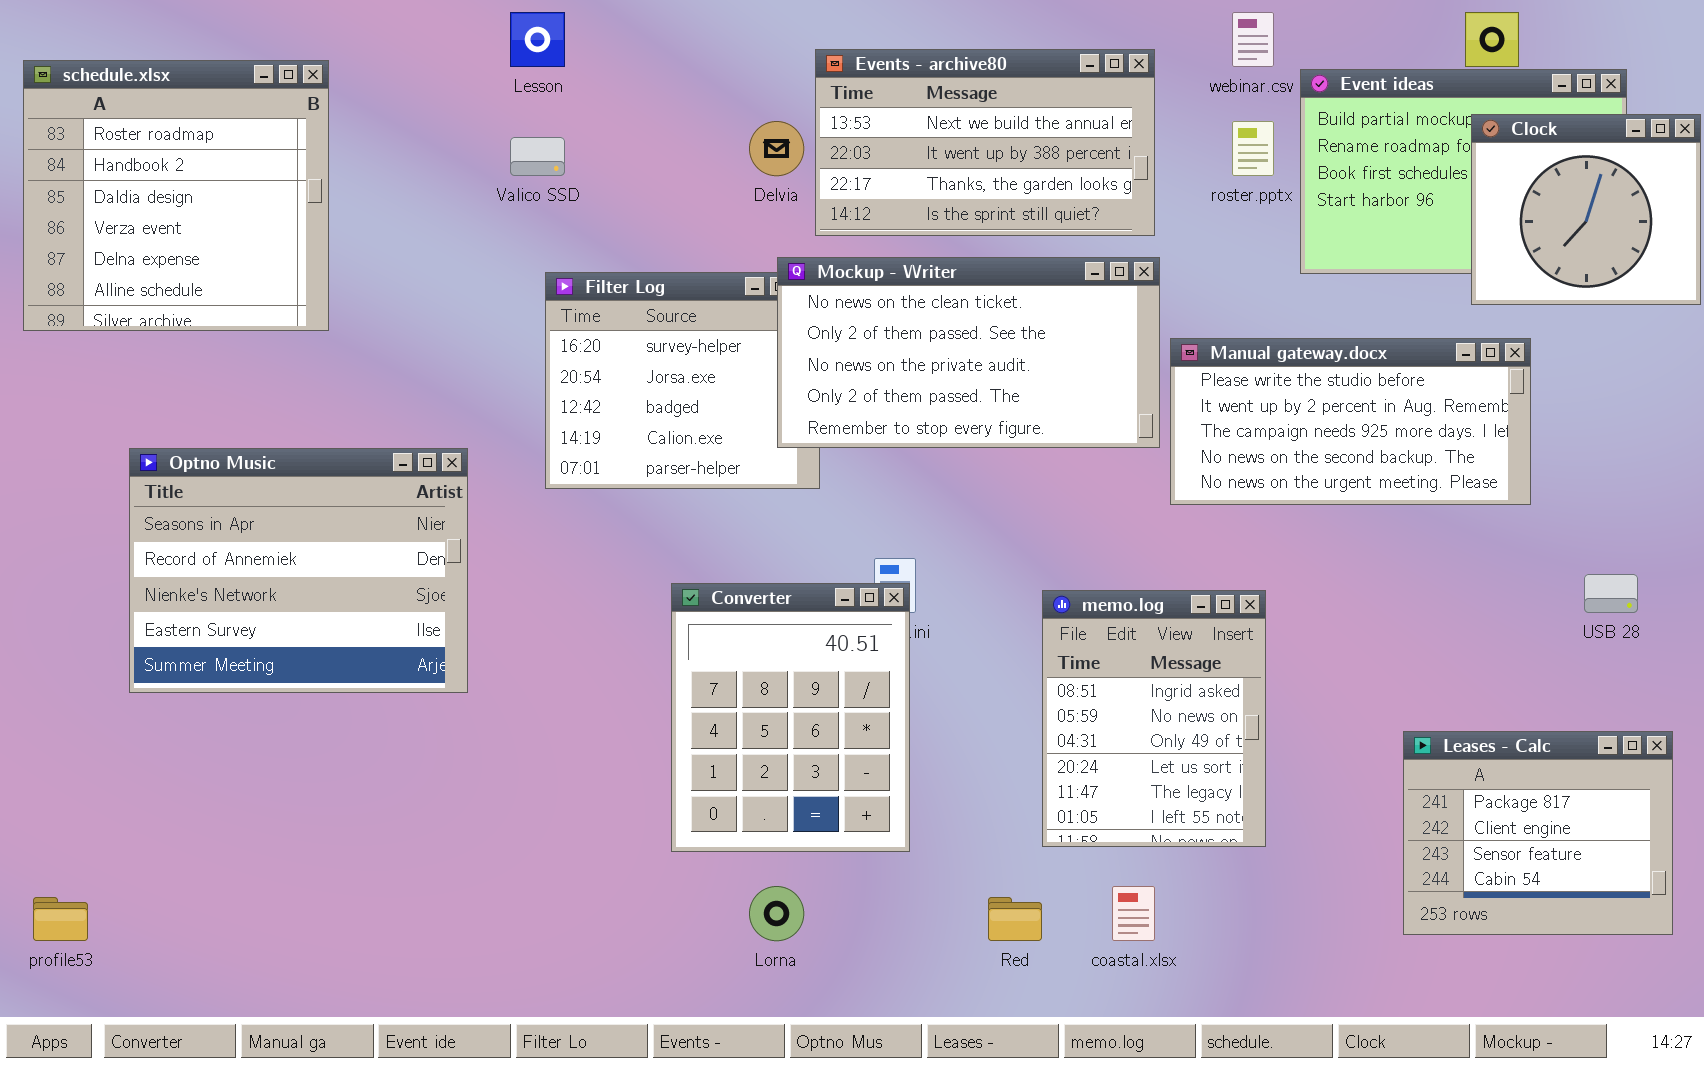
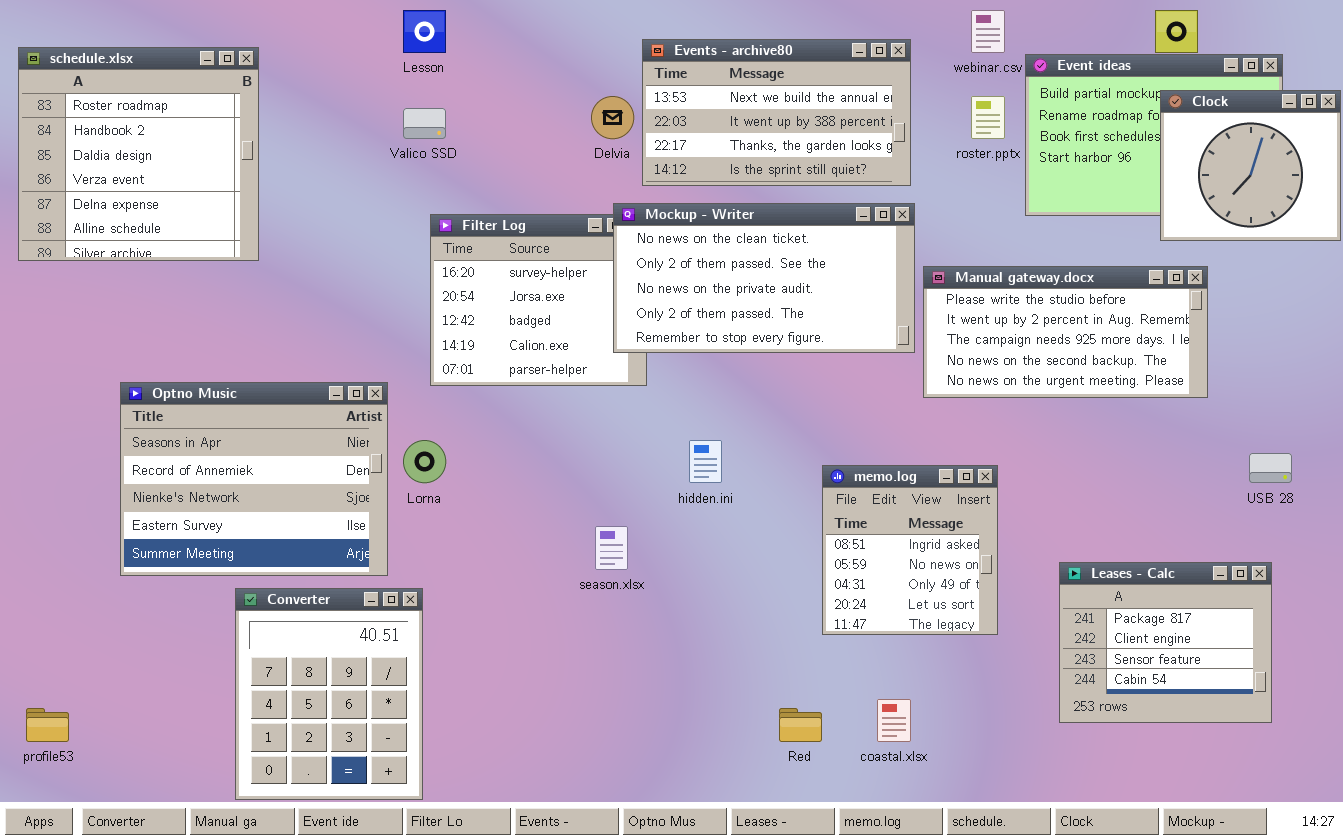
Optno Music: [129,448,468,693] -> [120,382,388,576], moved
Converter: [671,583,910,852] -> [235,588,423,800], moved
memo.log: [1042,590,1266,847] -> [822,465,998,635], resized
Leases - Calc: [1403,731,1673,935] -> [1059,562,1272,723], moved
Lorna: [749,886,804,941] -> [403,440,446,483], moved

